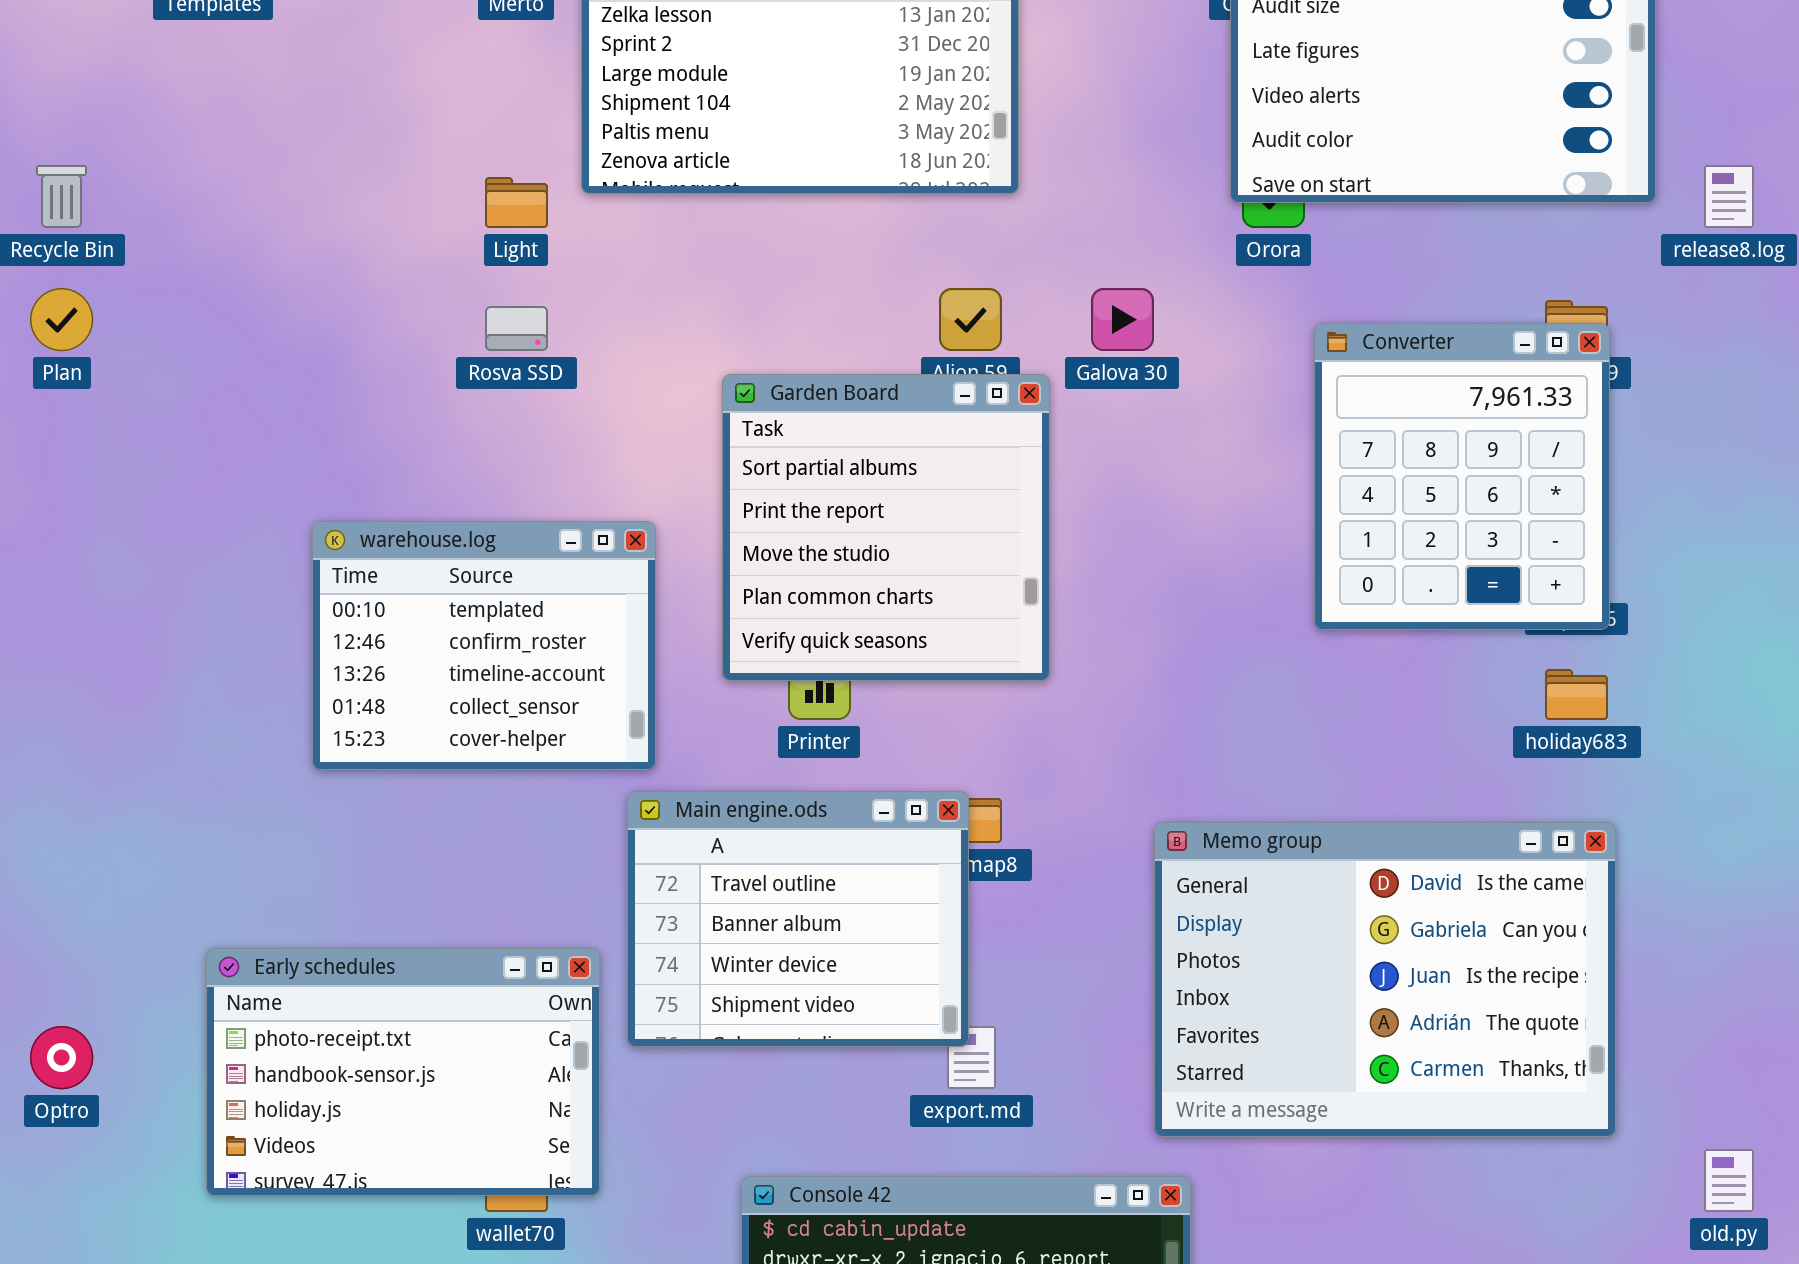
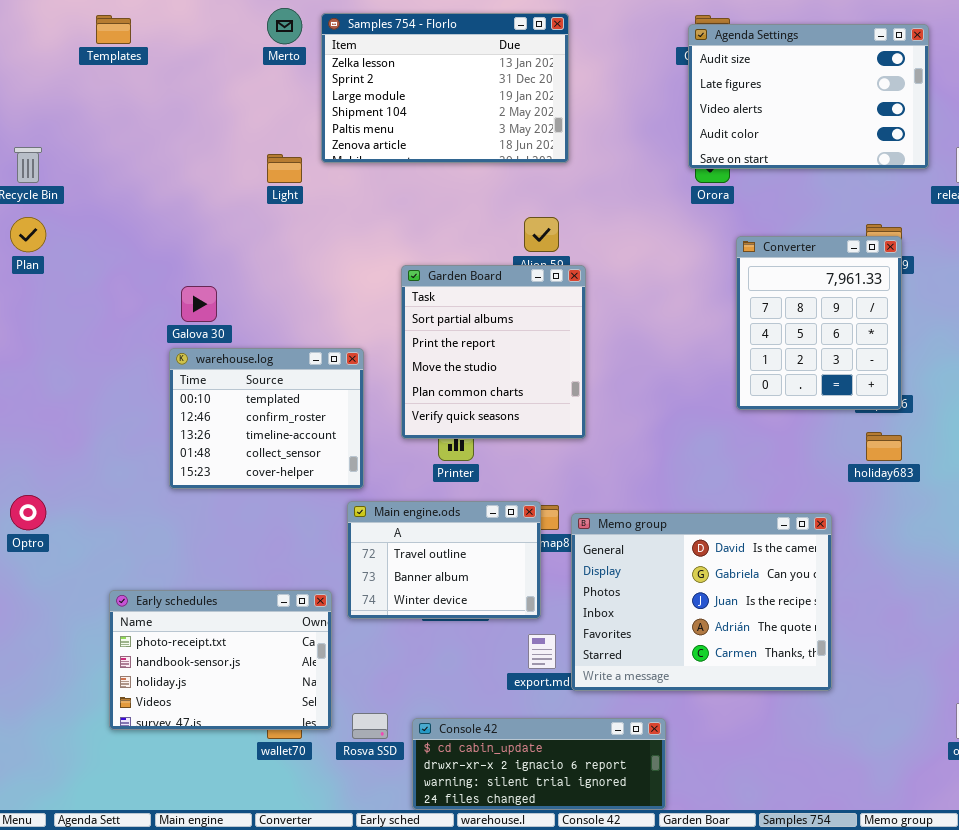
Galova 30: [1091,288,1154,351] -> [181,286,217,322], moved
Rosva SSD: [485,306,548,351] -> [352,713,388,739], moved
Main engine.ods: [627,791,969,1047] -> [347,501,541,619], resized
Memo group: [1154,822,1616,1137] -> [571,513,832,691], moved
Optro: [30,1026,93,1089] -> [10,495,46,530], moved

